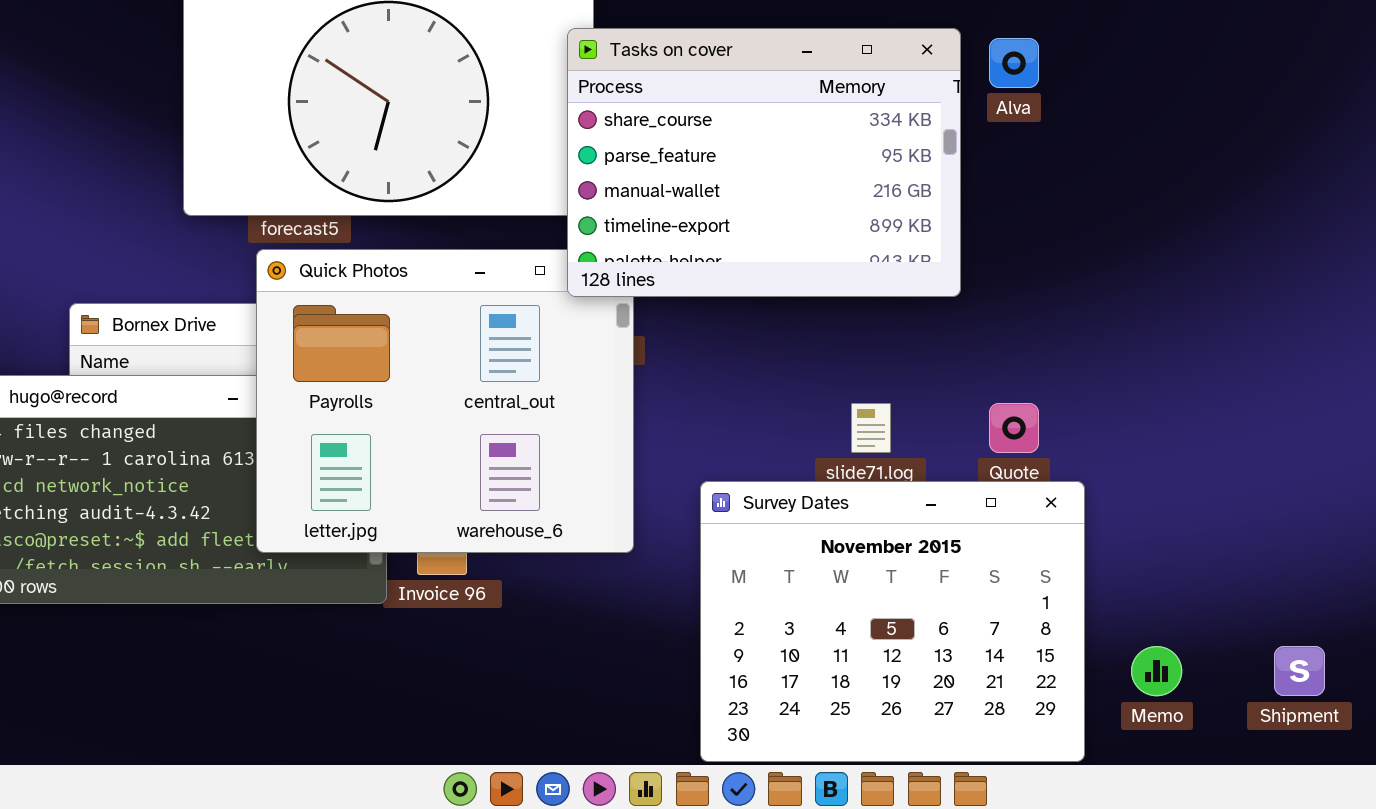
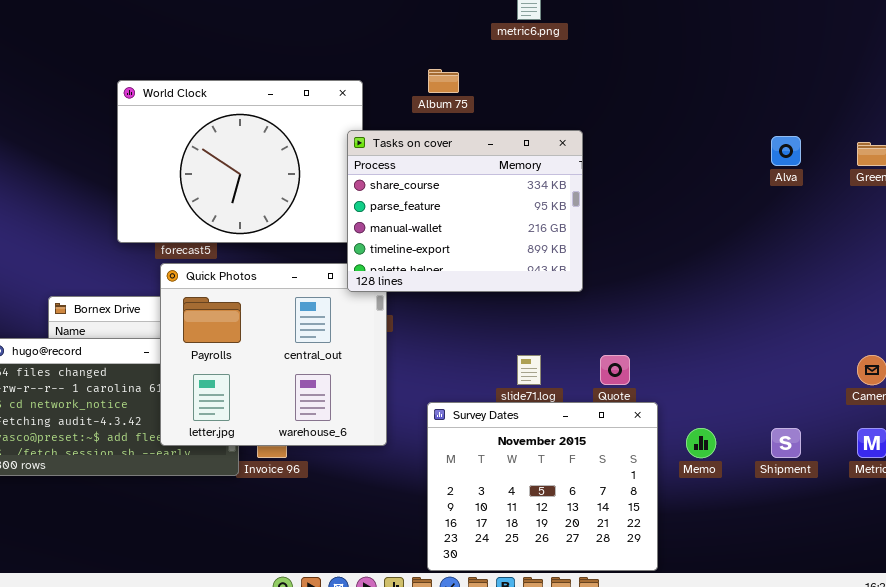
Alva: [989,38,1039,88] -> [771,136,801,166], moved
Memo: [1131,646,1182,696] -> [686,428,716,458], moved
Shipment: [1274,646,1325,696] -> [771,428,801,458], moved

